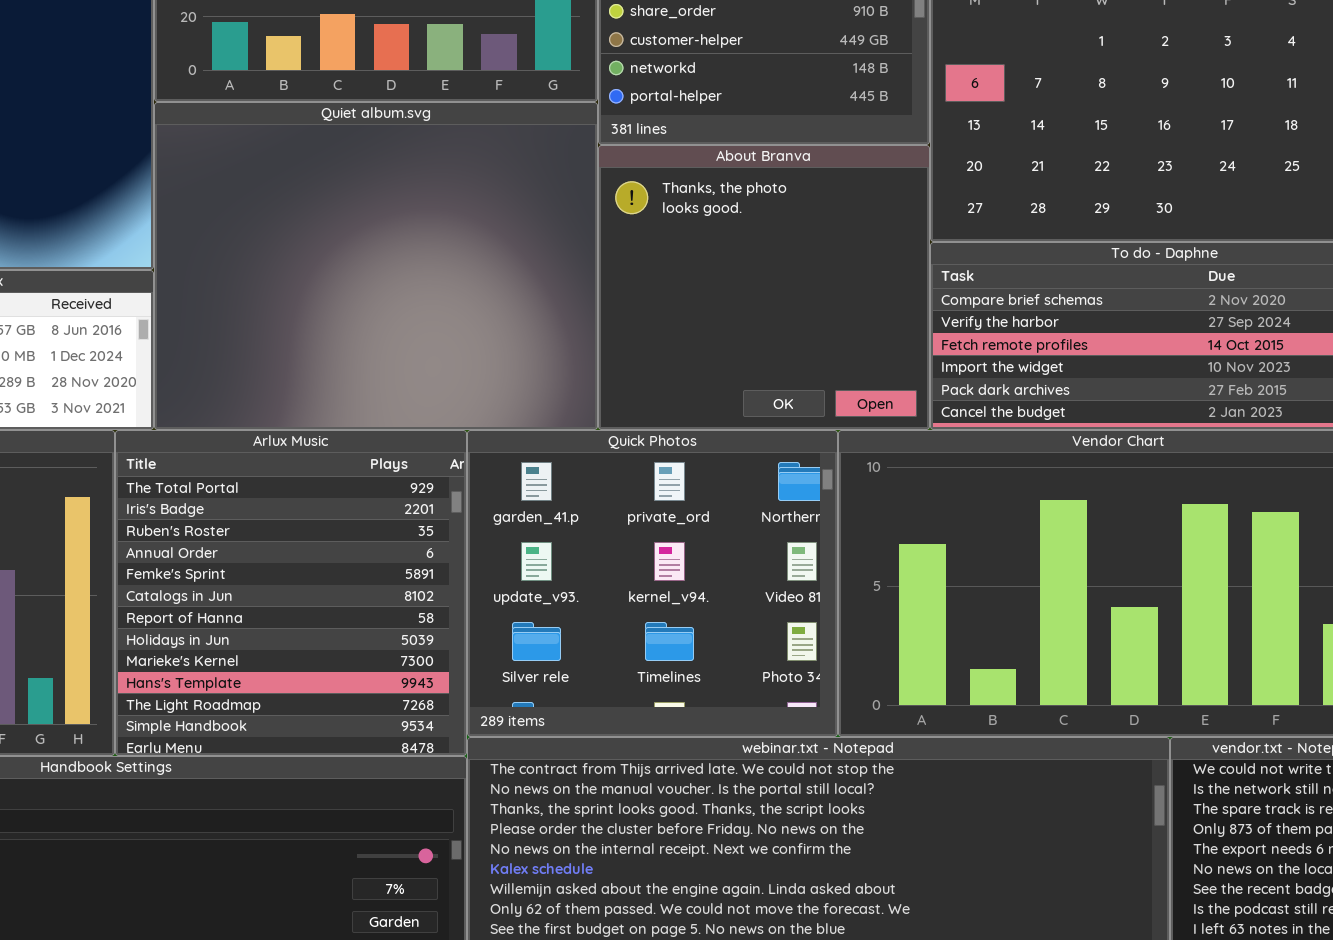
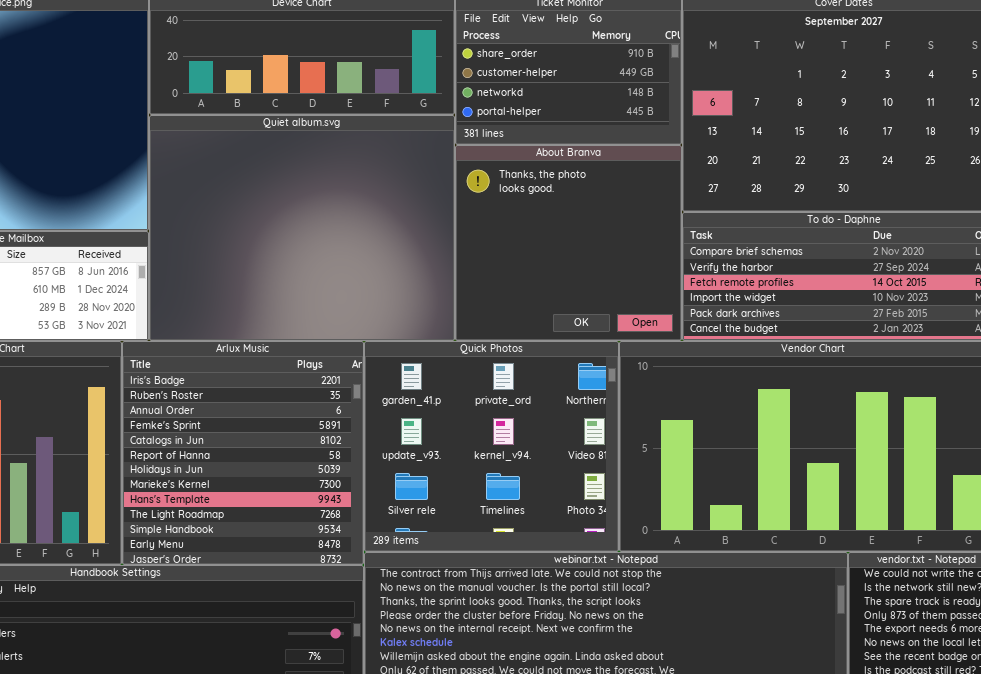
Arlux Music: [115,430,467,756] -> [122,341,364,565], scrolled down 1 row

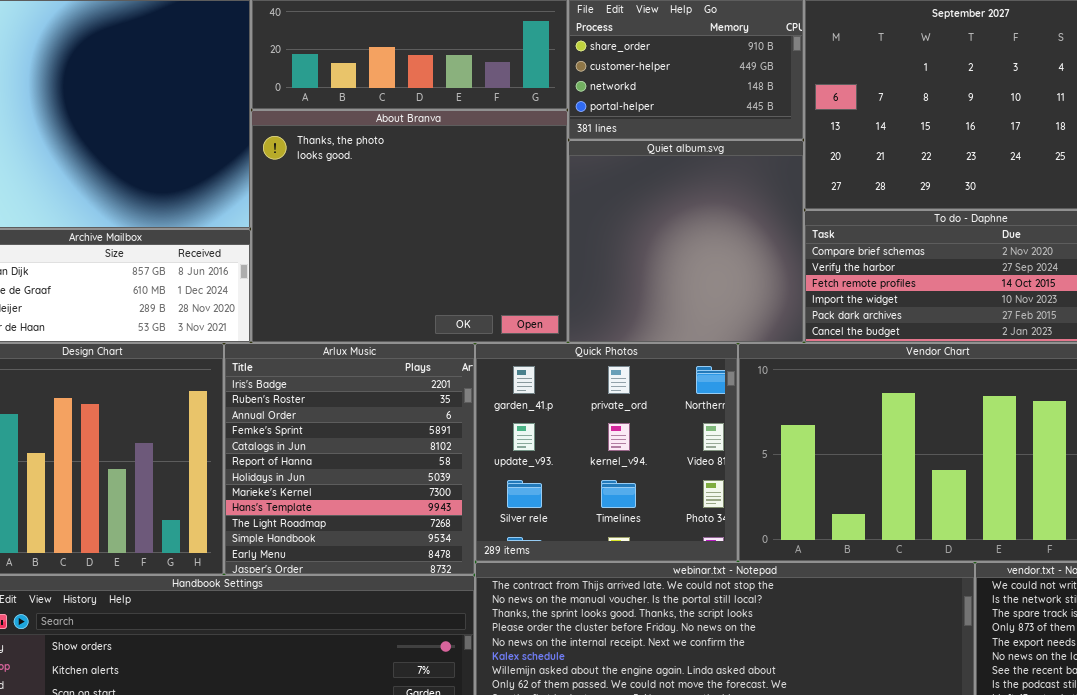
Quiet album.svg: [149,115,455,341] -> [568,140,804,343], moved, resized
About Branva: [455,145,682,341] -> [251,110,568,343], moved, resized

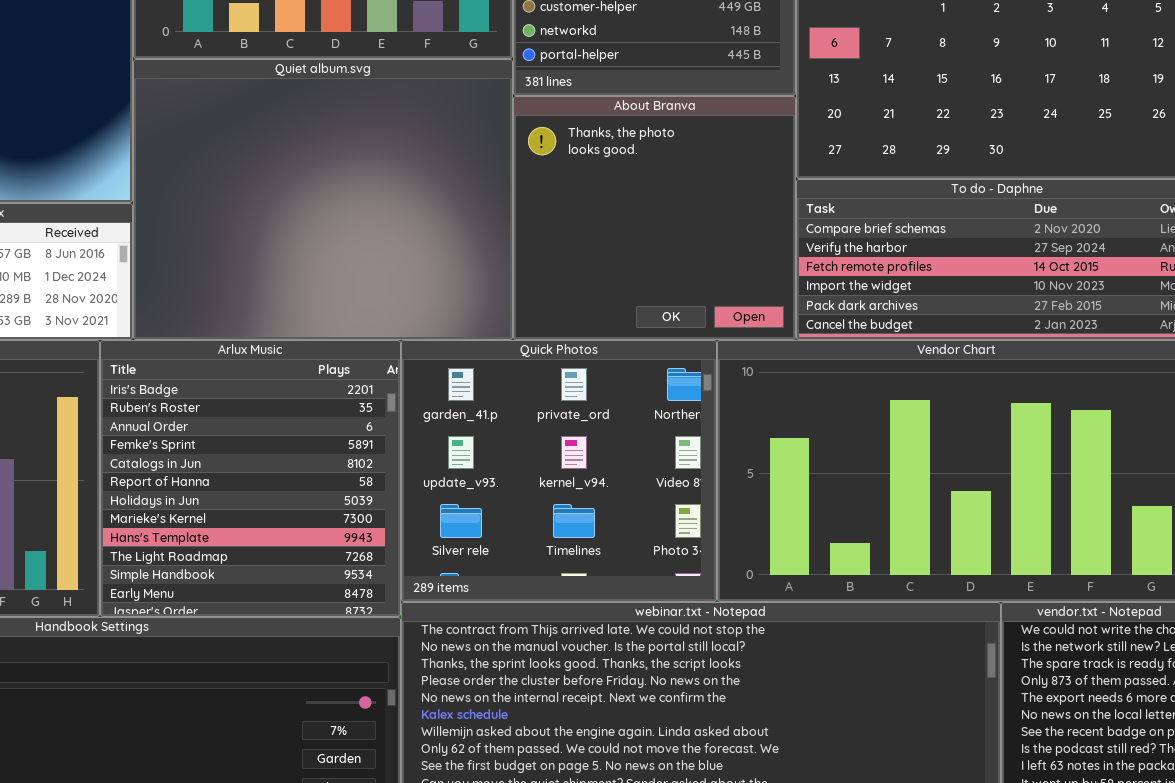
About Branva: [251,110,568,343] -> [513,96,796,340], moved, resized
Quiet album.svg: [568,140,804,343] -> [133,59,513,340], moved, resized

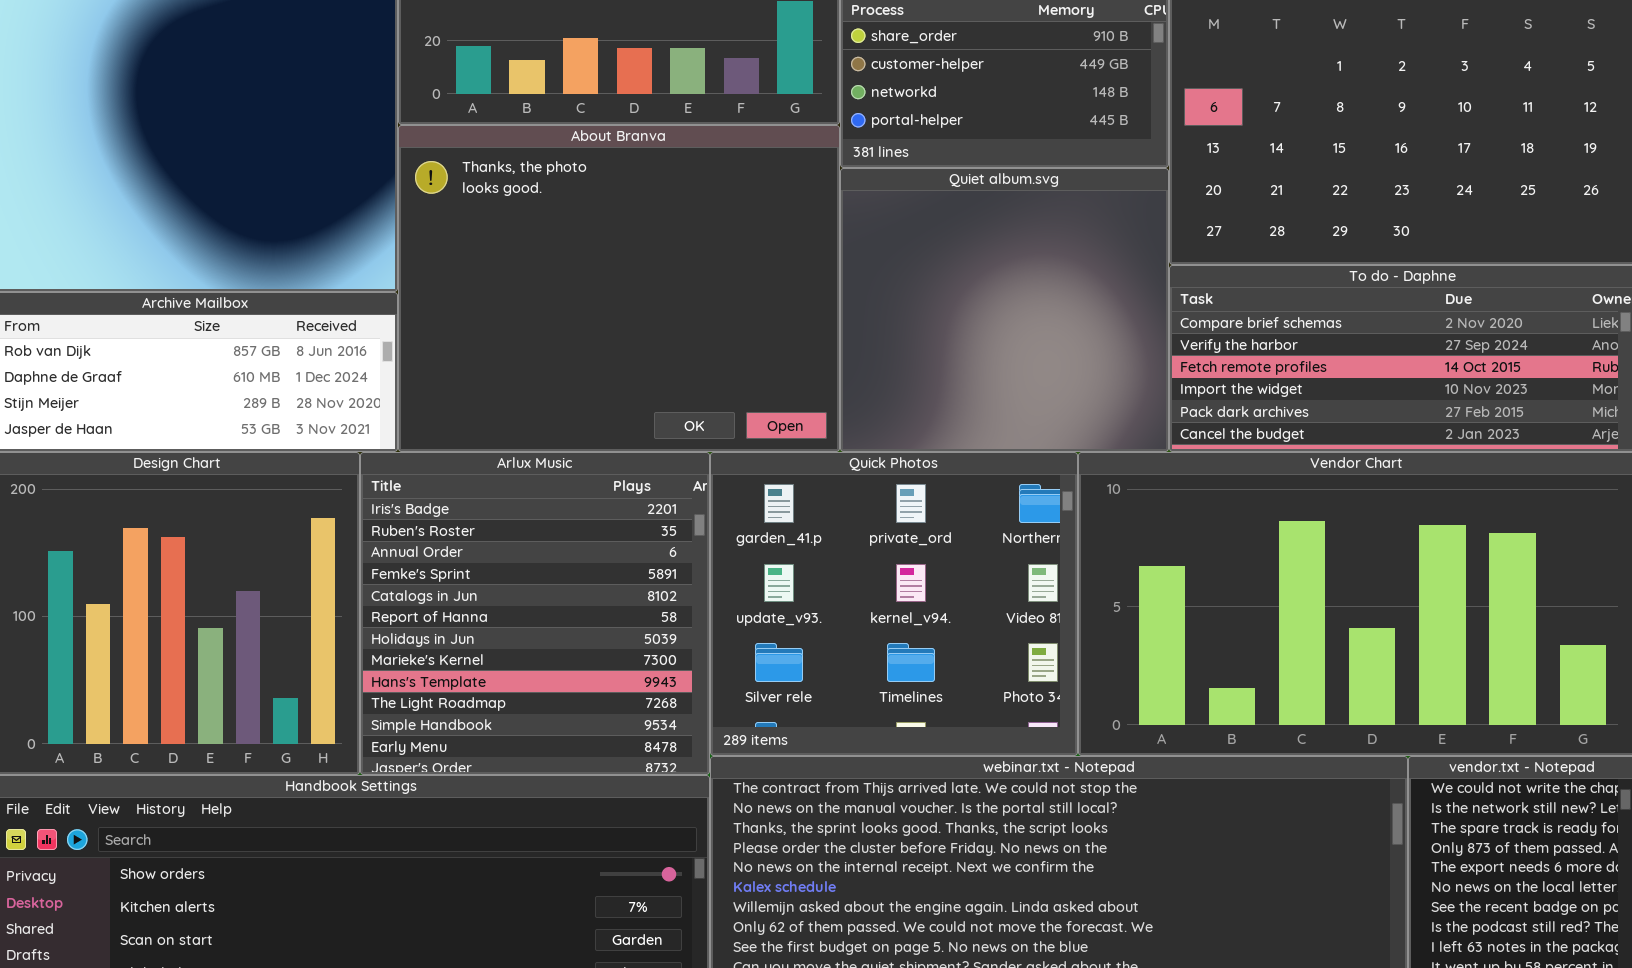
Quiet album.svg: [133,59,513,340] -> [840,168,1169,452], moved, resized
About Branva: [513,96,796,340] -> [398,125,840,452], moved, resized

